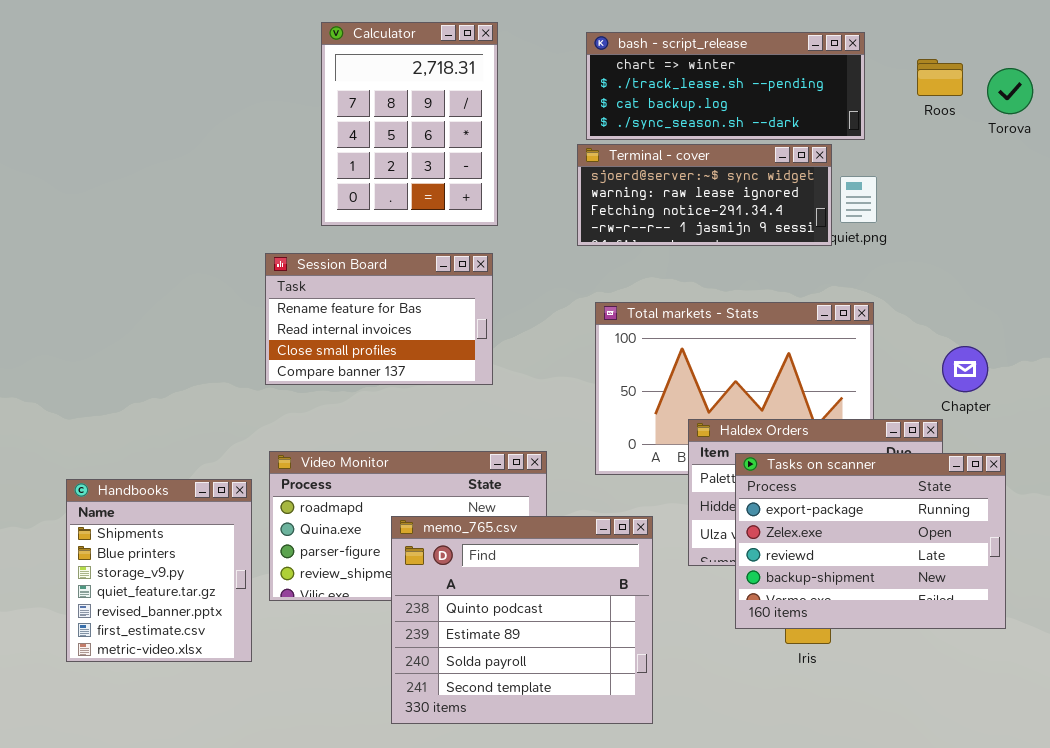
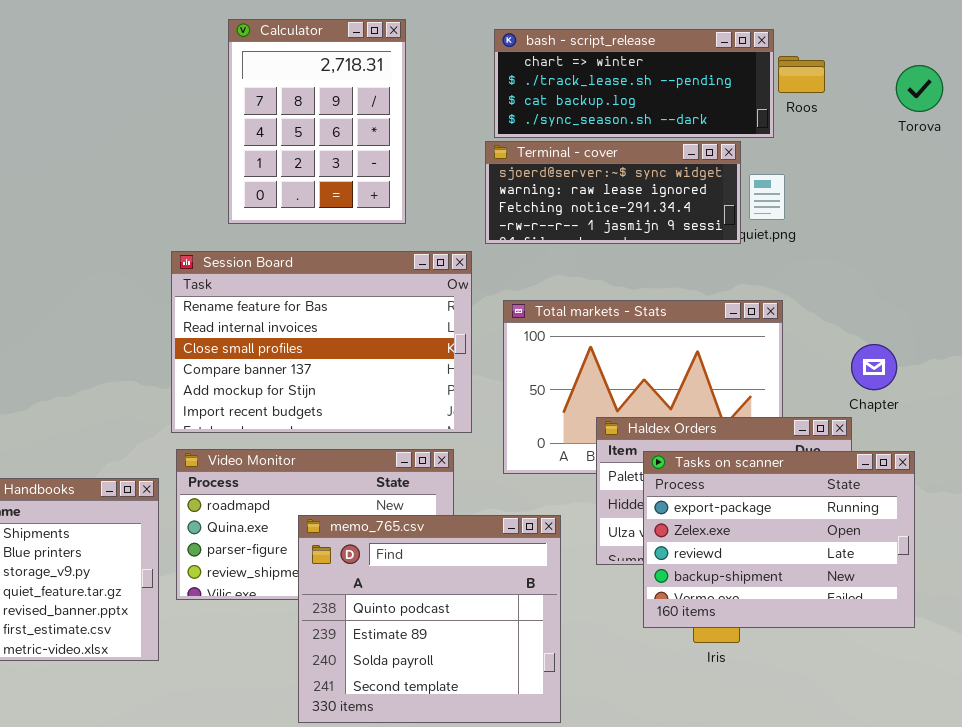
Roos: [917,59,963,96] -> [778,56,825,93], moved
Session Board: [265,253,493,385] -> [171,251,472,433], resized

